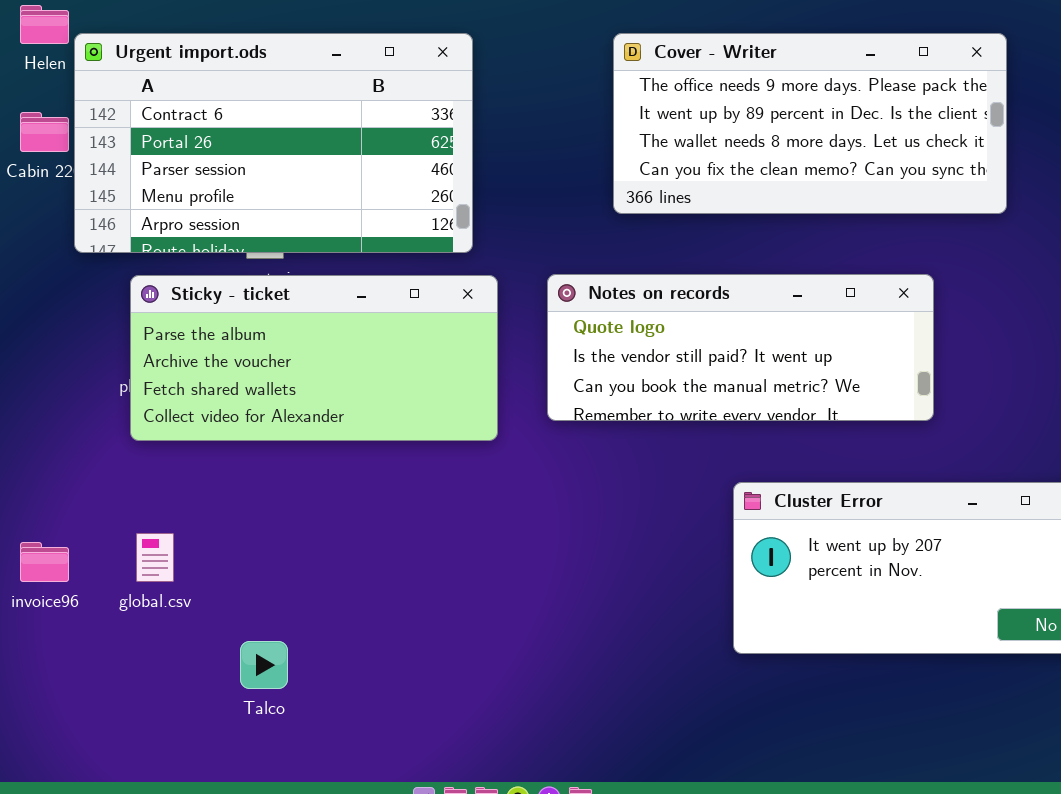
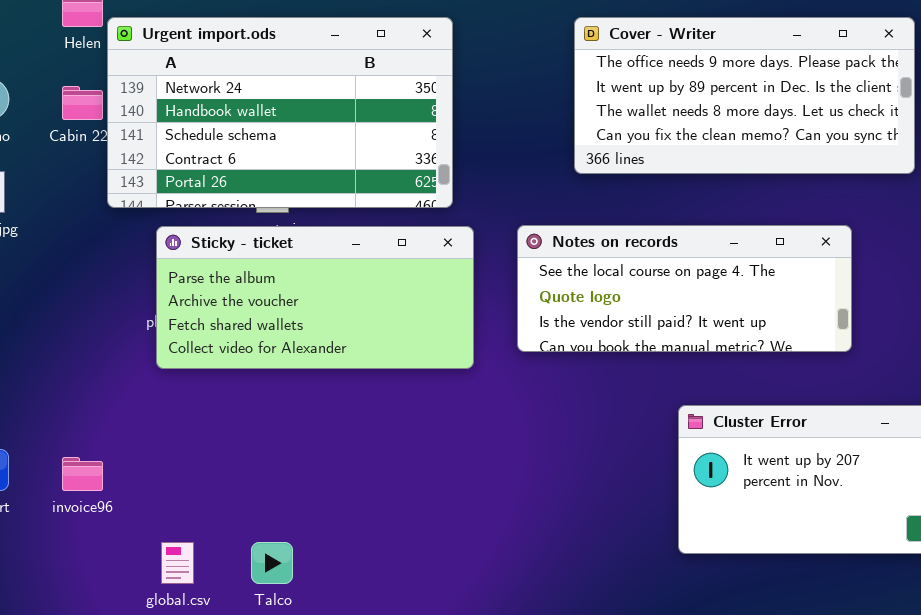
Urgent import.ods: [74,33,473,253] -> [107,17,453,208], scrolled up 3 rows
Notes on records: [547,274,934,421] -> [517,225,852,352], scrolled up 1 row
global.csv: [136,533,174,582] -> [161,542,194,584], moved

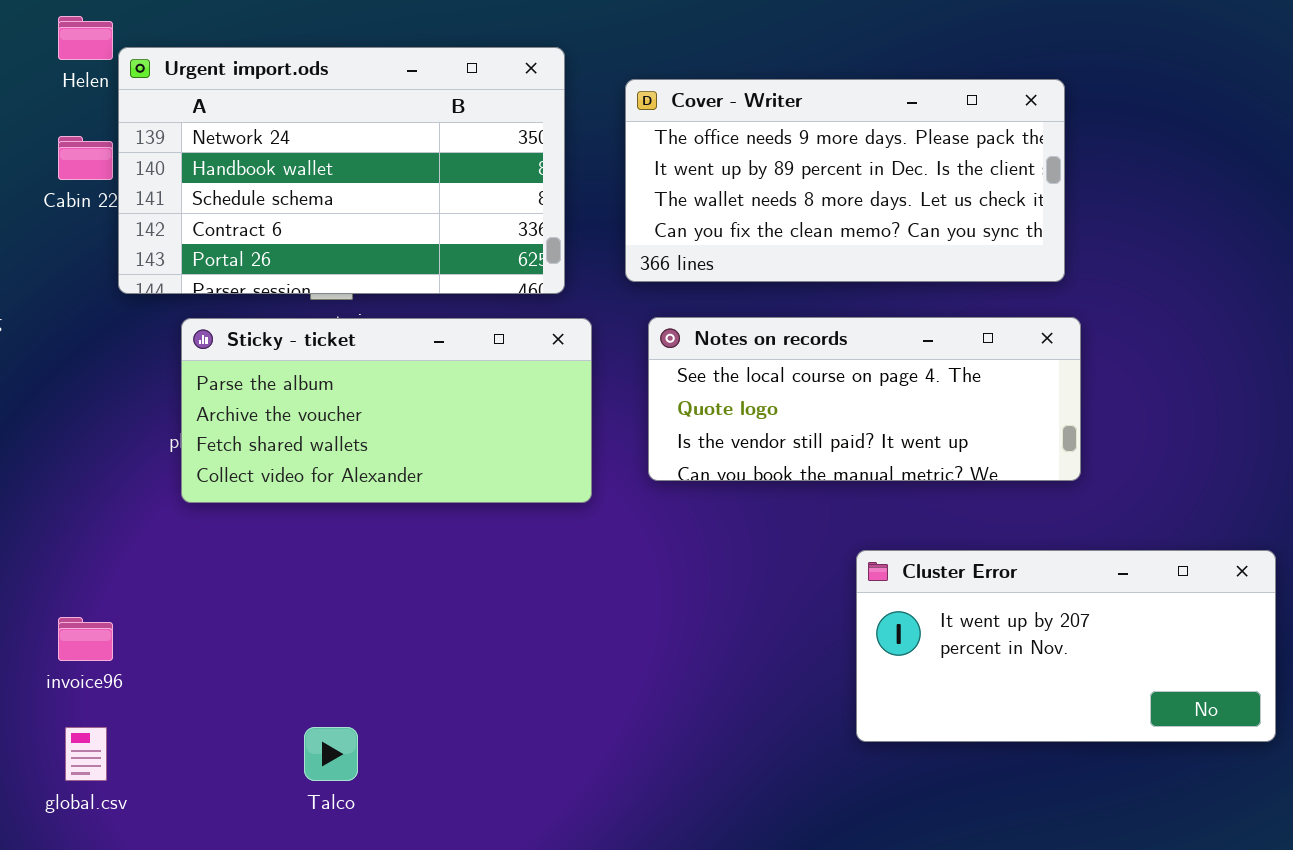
Cover - Writer: [574,17,915,174] -> [625,79,1065,282], moved
global.csv: [161,542,194,584] -> [65,727,107,781], moved

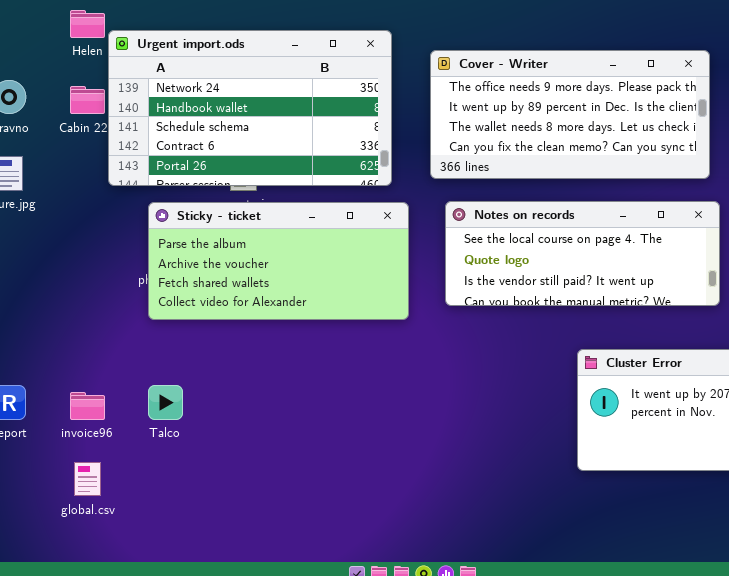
Talco: [304,727,358,781] -> [148,385,183,420], moved

